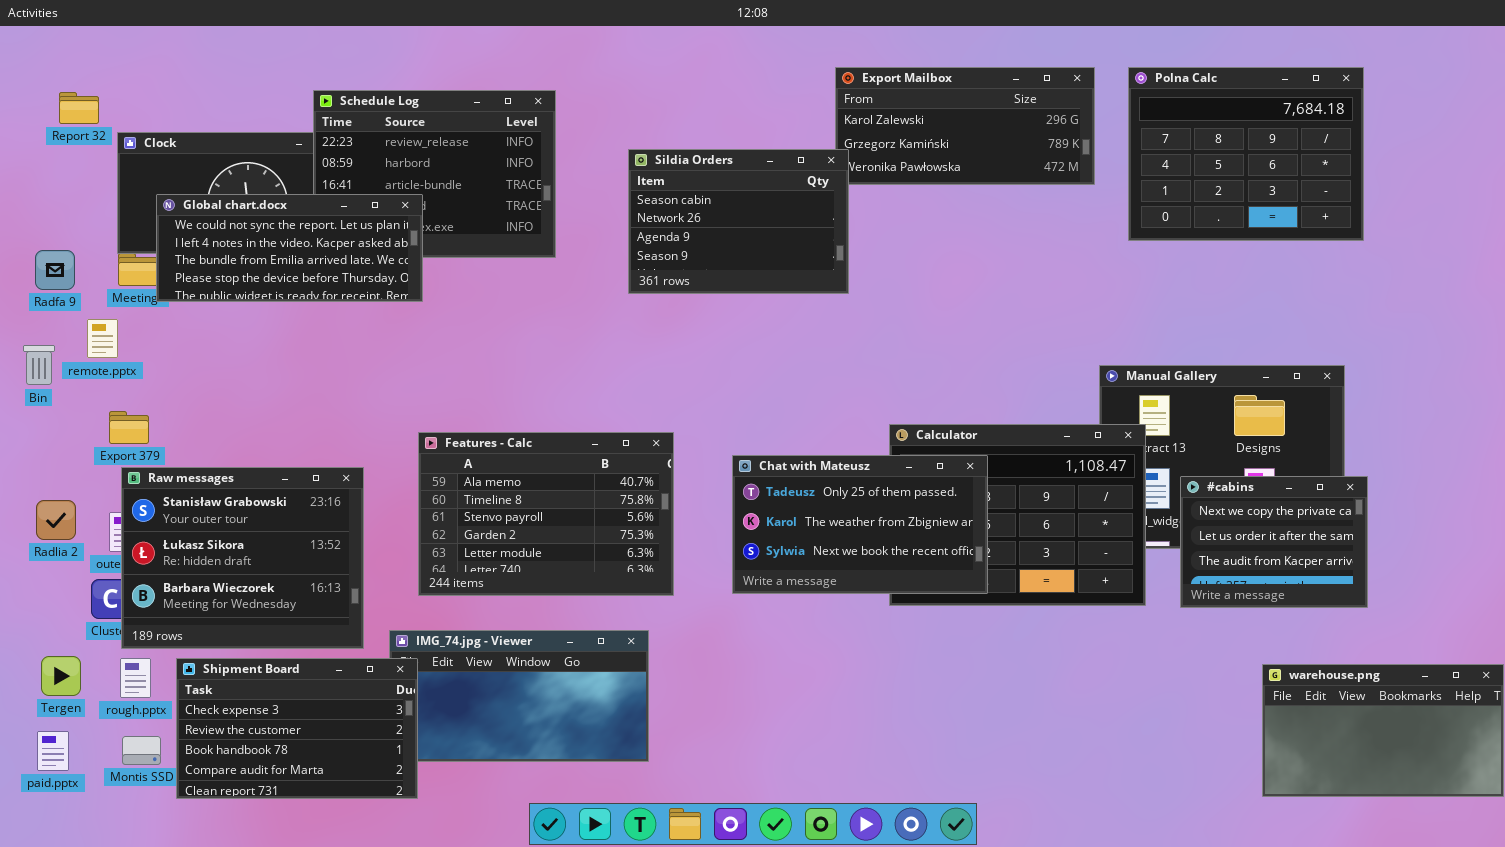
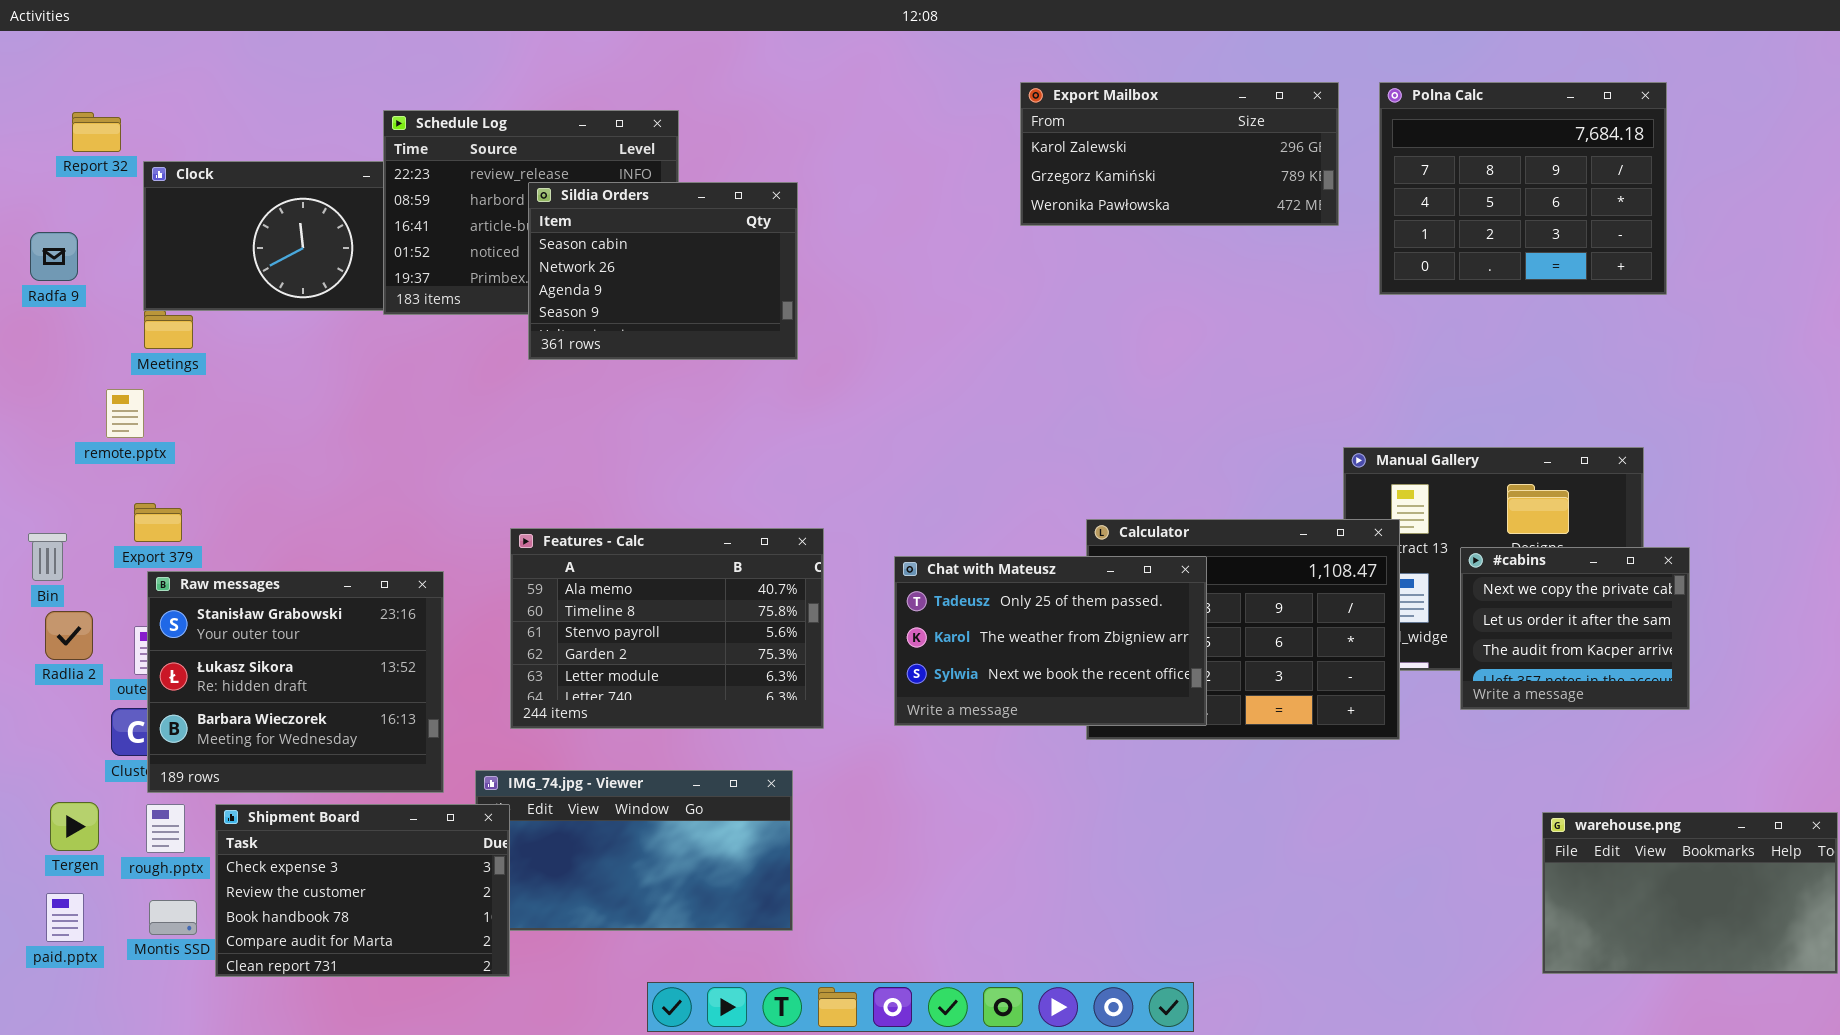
Sildia Orders: [628,149,849,294] -> [528,182,798,360], moved
Global chart.docx: [156,194,423,302] -> none, closed
Radfa 9: [35,250,75,290] -> [30,232,78,281], moved
Bin: [23,345,55,385] -> [28,533,67,581], moved
#cabins: [1180,476,1368,608] -> [1460,547,1690,710], moved

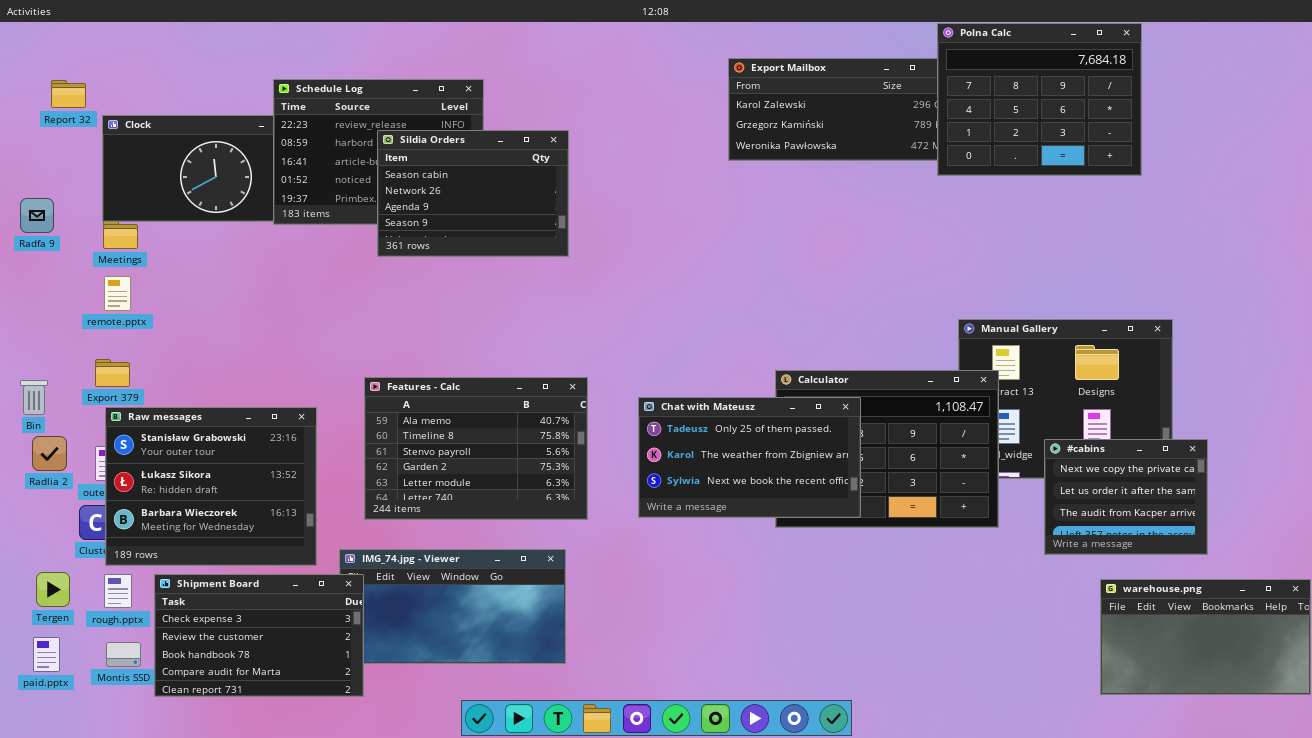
Polna Calc: [1379,82,1667,295] -> [937,23,1142,176], moved
Radfa 9: [30,232,78,281] -> [20,198,54,233], moved
remote.pptx: [106,389,144,438] -> [104,276,131,311], moved
#cabins: [1460,547,1690,710] -> [1044,439,1208,555], moved

